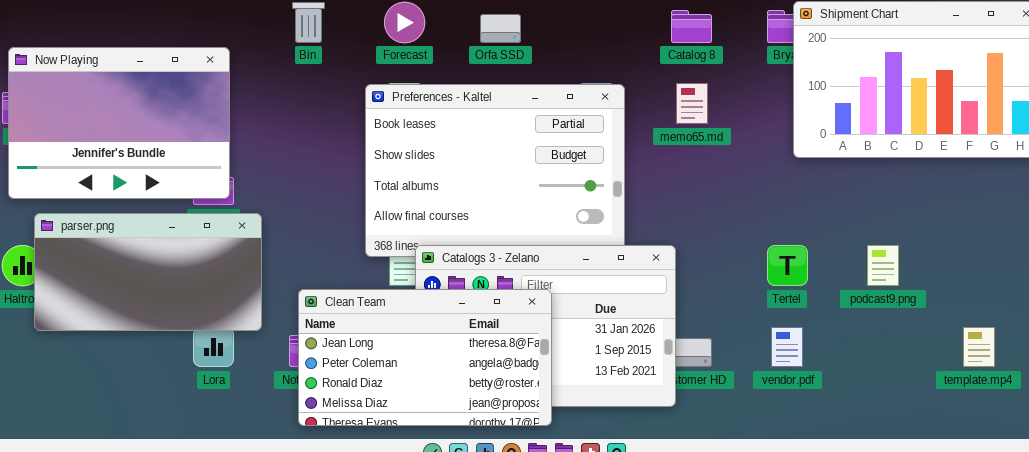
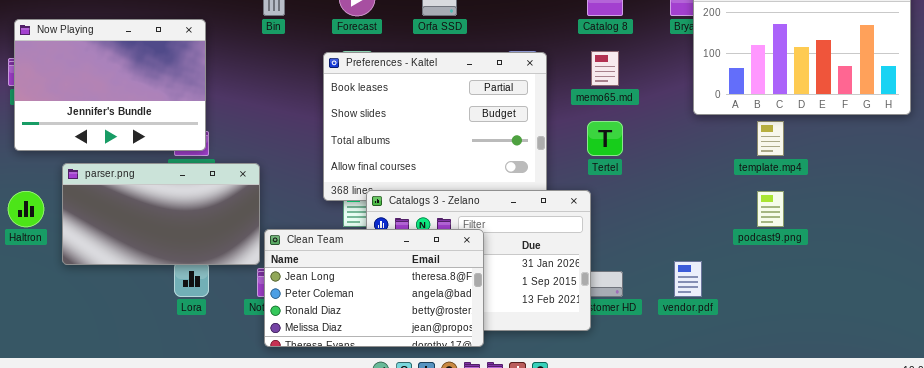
parser.png: [34,213,262,331] -> [62,163,260,265], moved
Tertel: [767,245,808,286] -> [587,121,623,156], moved
template.mp4: [963,327,995,367] -> [757,121,784,156], moved

